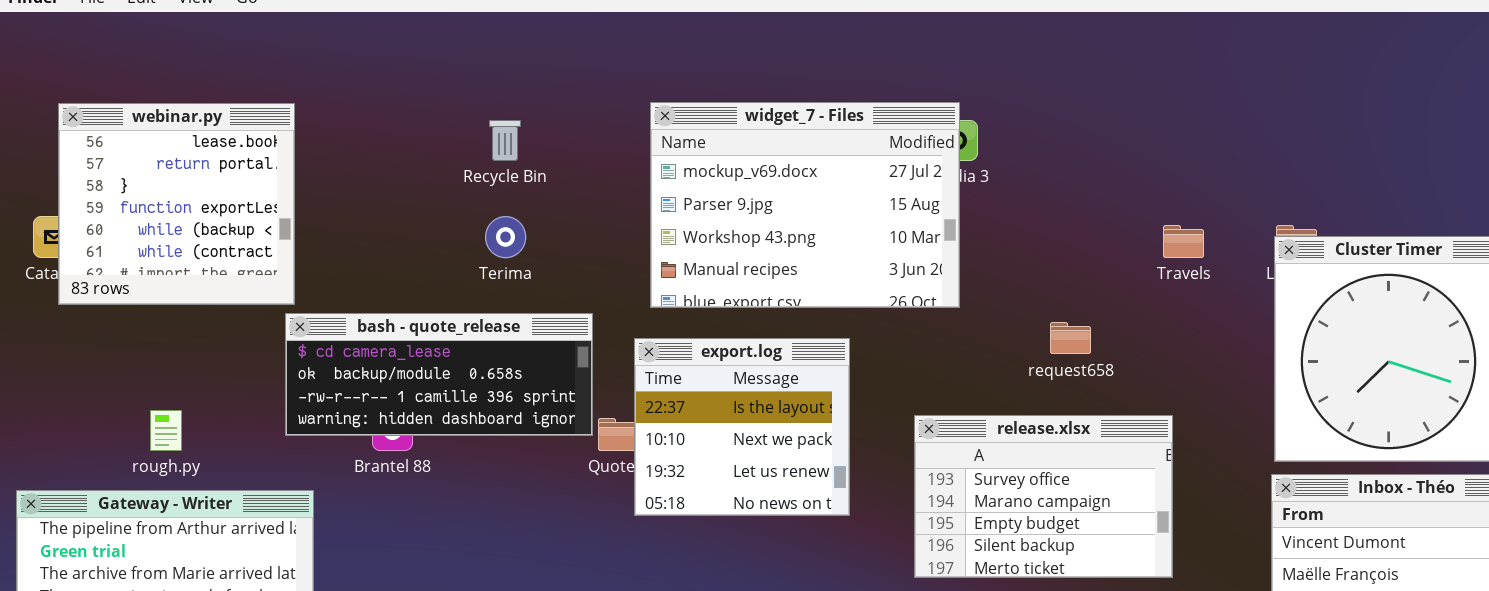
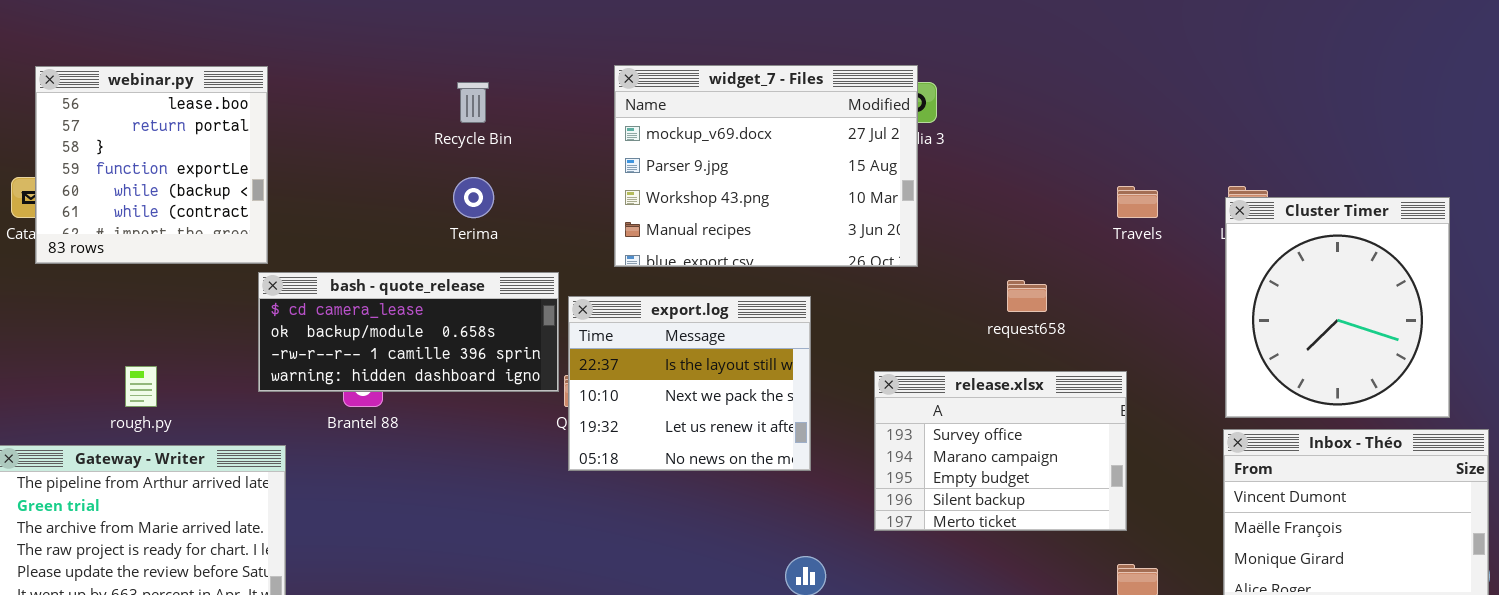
export.log: [634,338,850,516] -> [568,296,811,471], resized

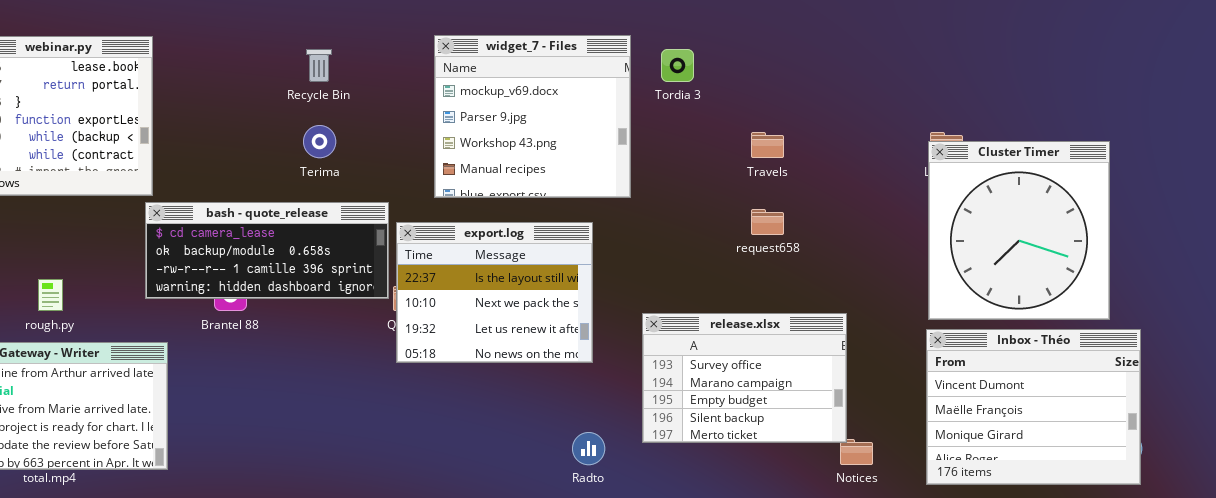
widget_7 - Files: [614,65,918,267] -> [434,35,631,198], resized
Travels: [1117,186,1158,218] -> [751,132,784,158], moved
release.xlsx: [874,371,1127,531] -> [642,313,847,443], moved

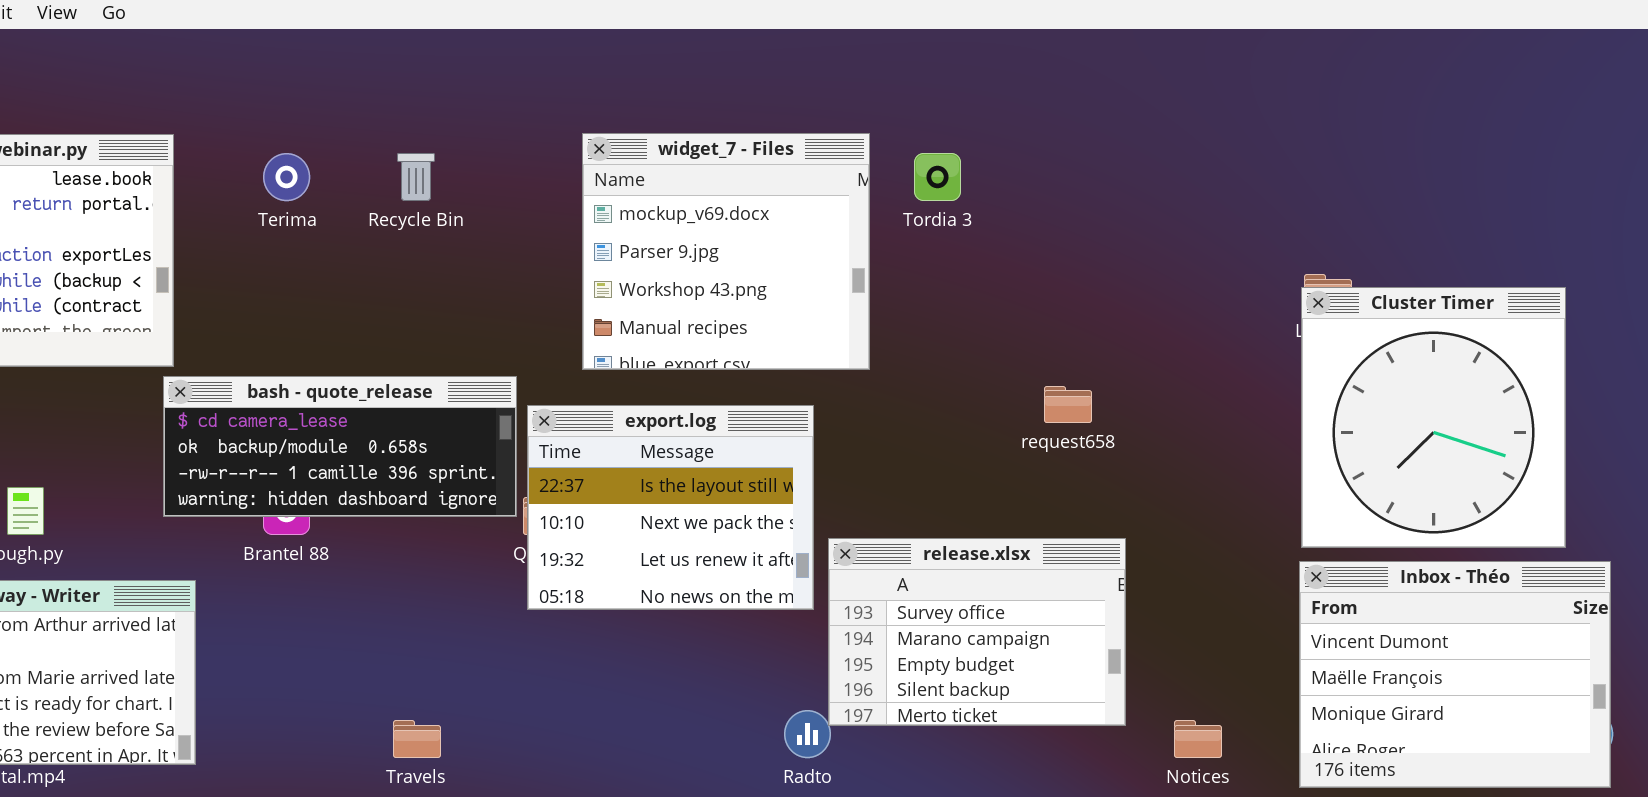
Terima: [303,125,336,158] -> [263,153,310,201], moved
Travels: [751,132,784,158] -> [393,720,441,758], moved
release.xlsx: [642,313,847,443] -> [828,538,1126,726], moved

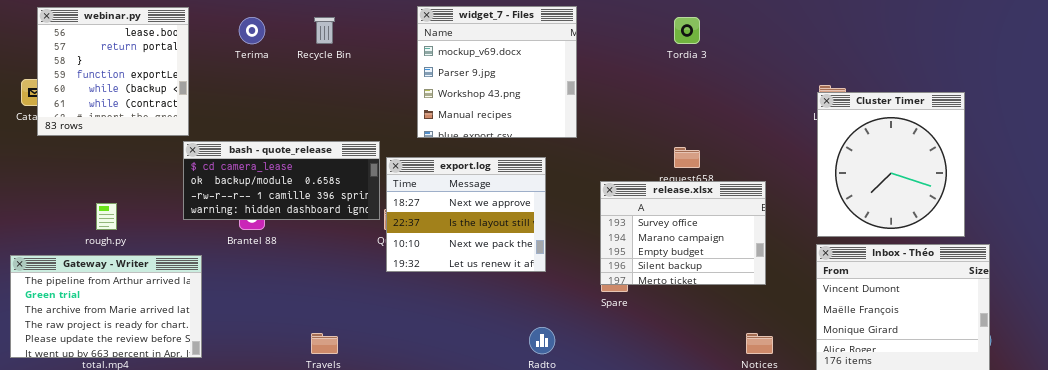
Tordia 3: [914,153,961,201] -> [674,17,700,44], moved
export.log: [527,405,814,610] -> [386,157,546,272], scrolled up 1 row
release.xlsx: [828,538,1126,726] -> [600,181,766,285], moved

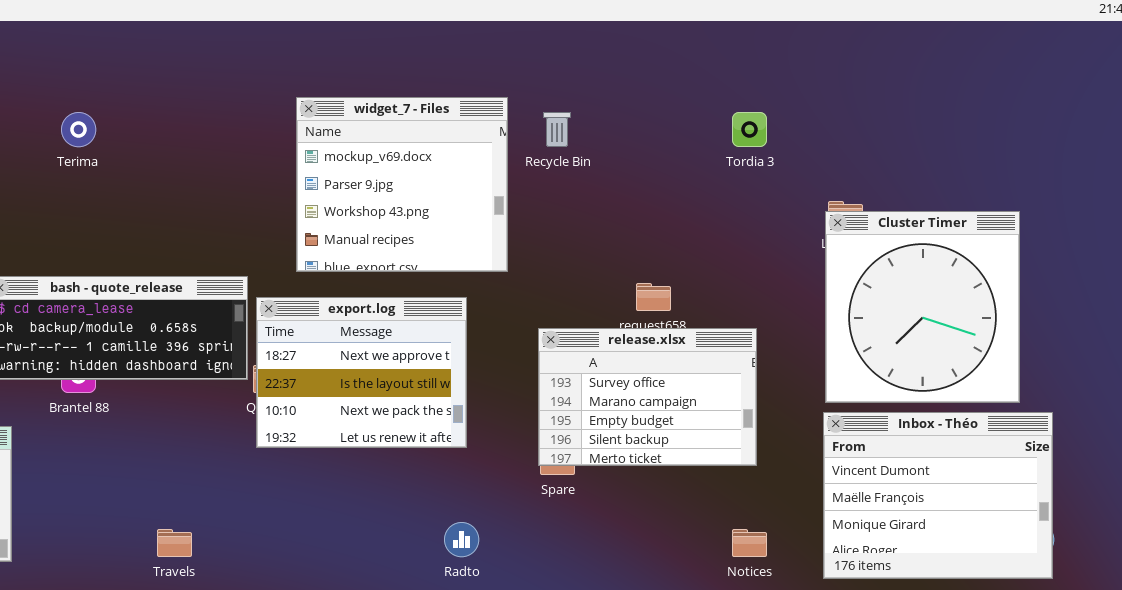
Recycle Bin: [314,17,335,44] -> [543,112,571,147], moved
Tordia 3: [674,17,700,44] -> [732,112,767,147], moved

